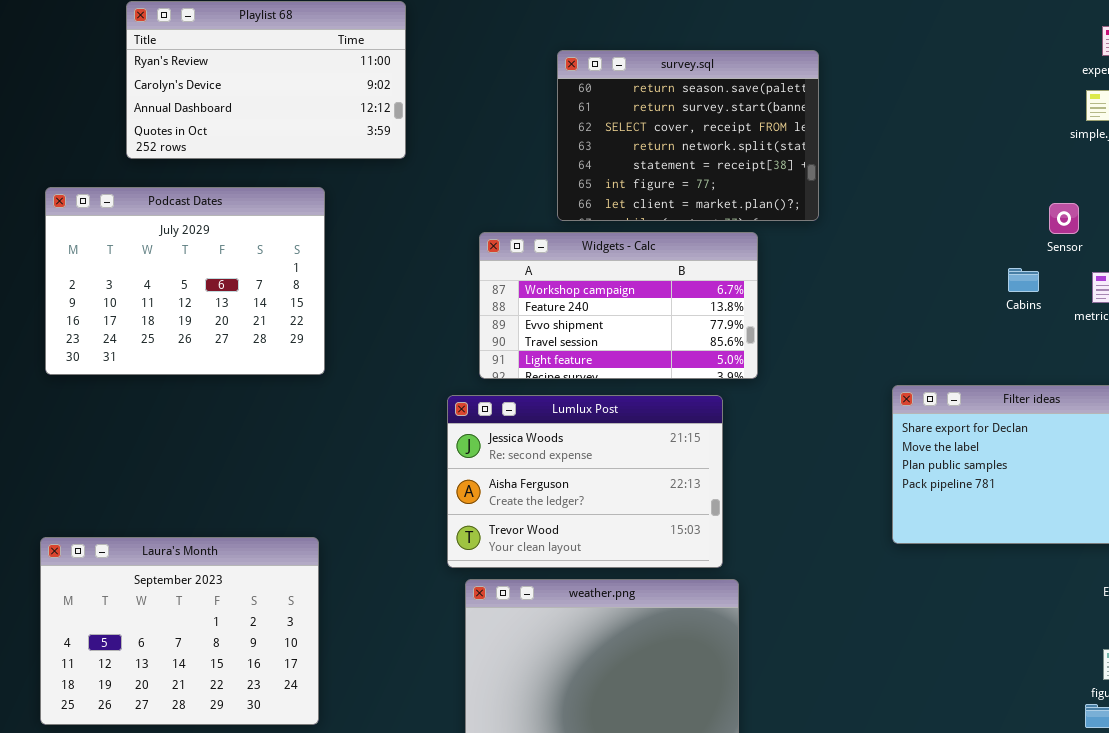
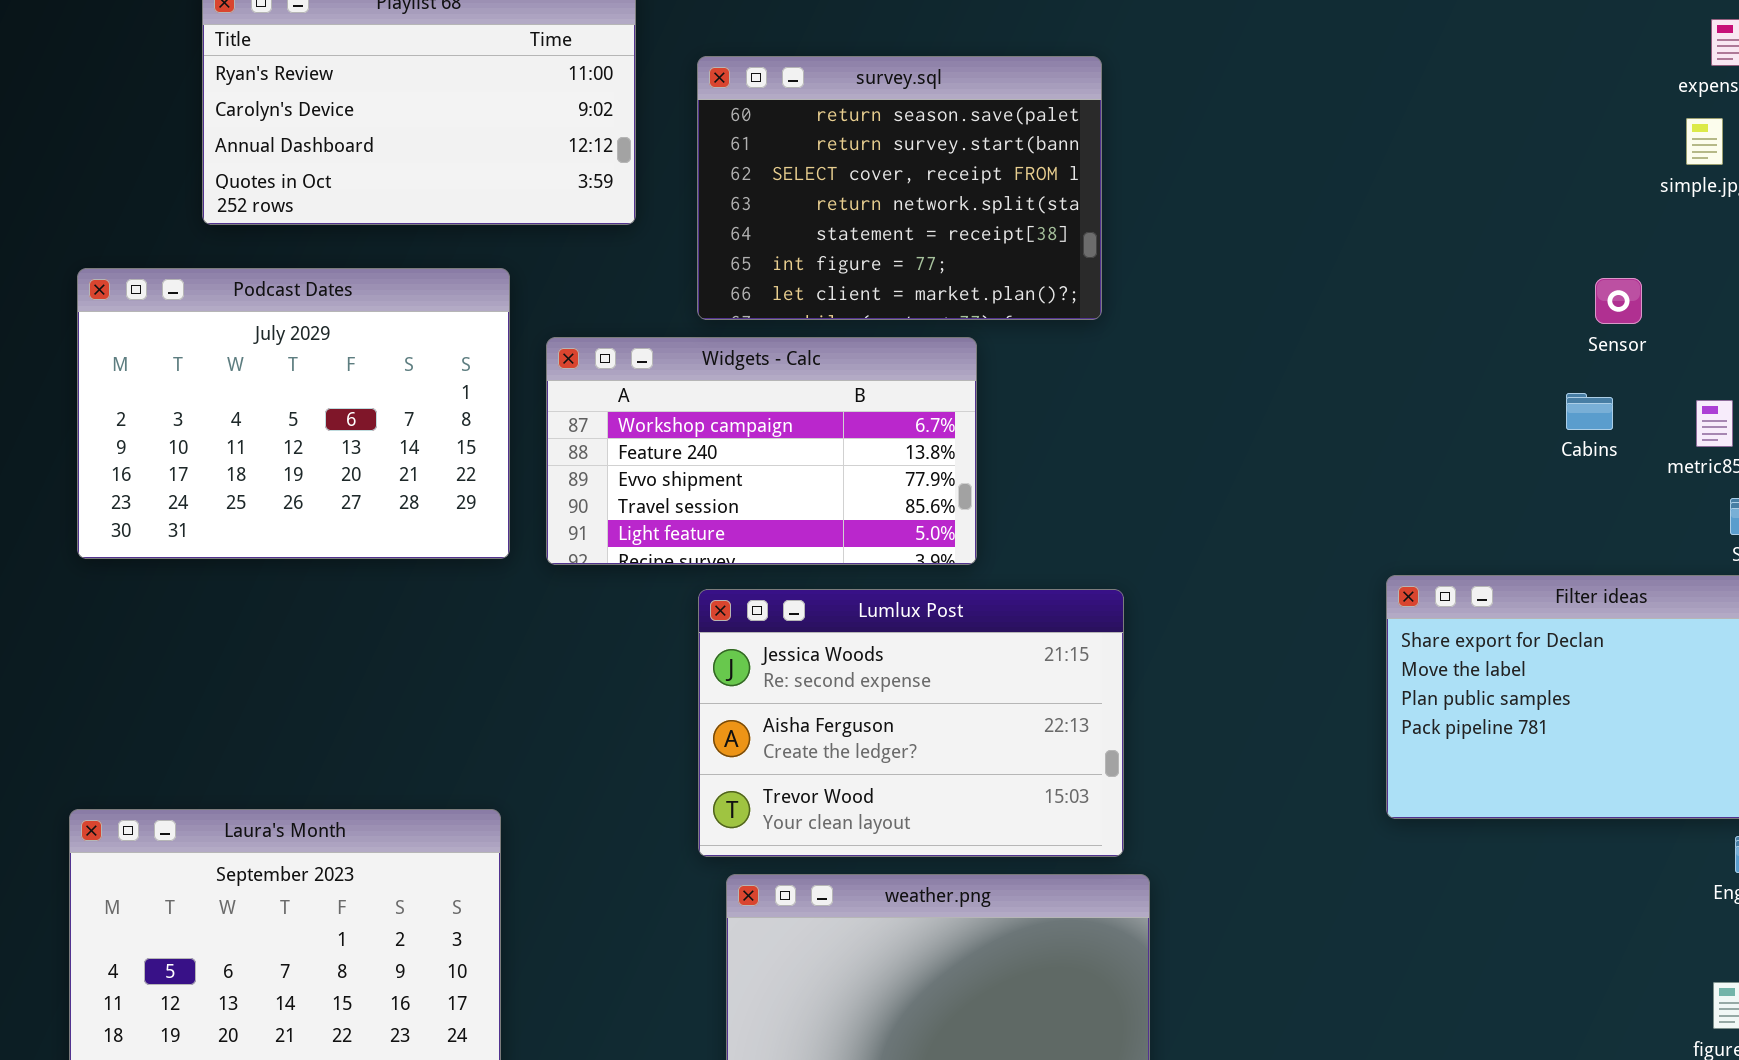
survey.sql: [557,50,819,221] -> [697,56,1102,320], moved
Sensor: [1049,203,1079,234] -> [1595,278,1642,324], moved
Widgets - Calc: [479,232,758,379] -> [546,337,977,565], moved

